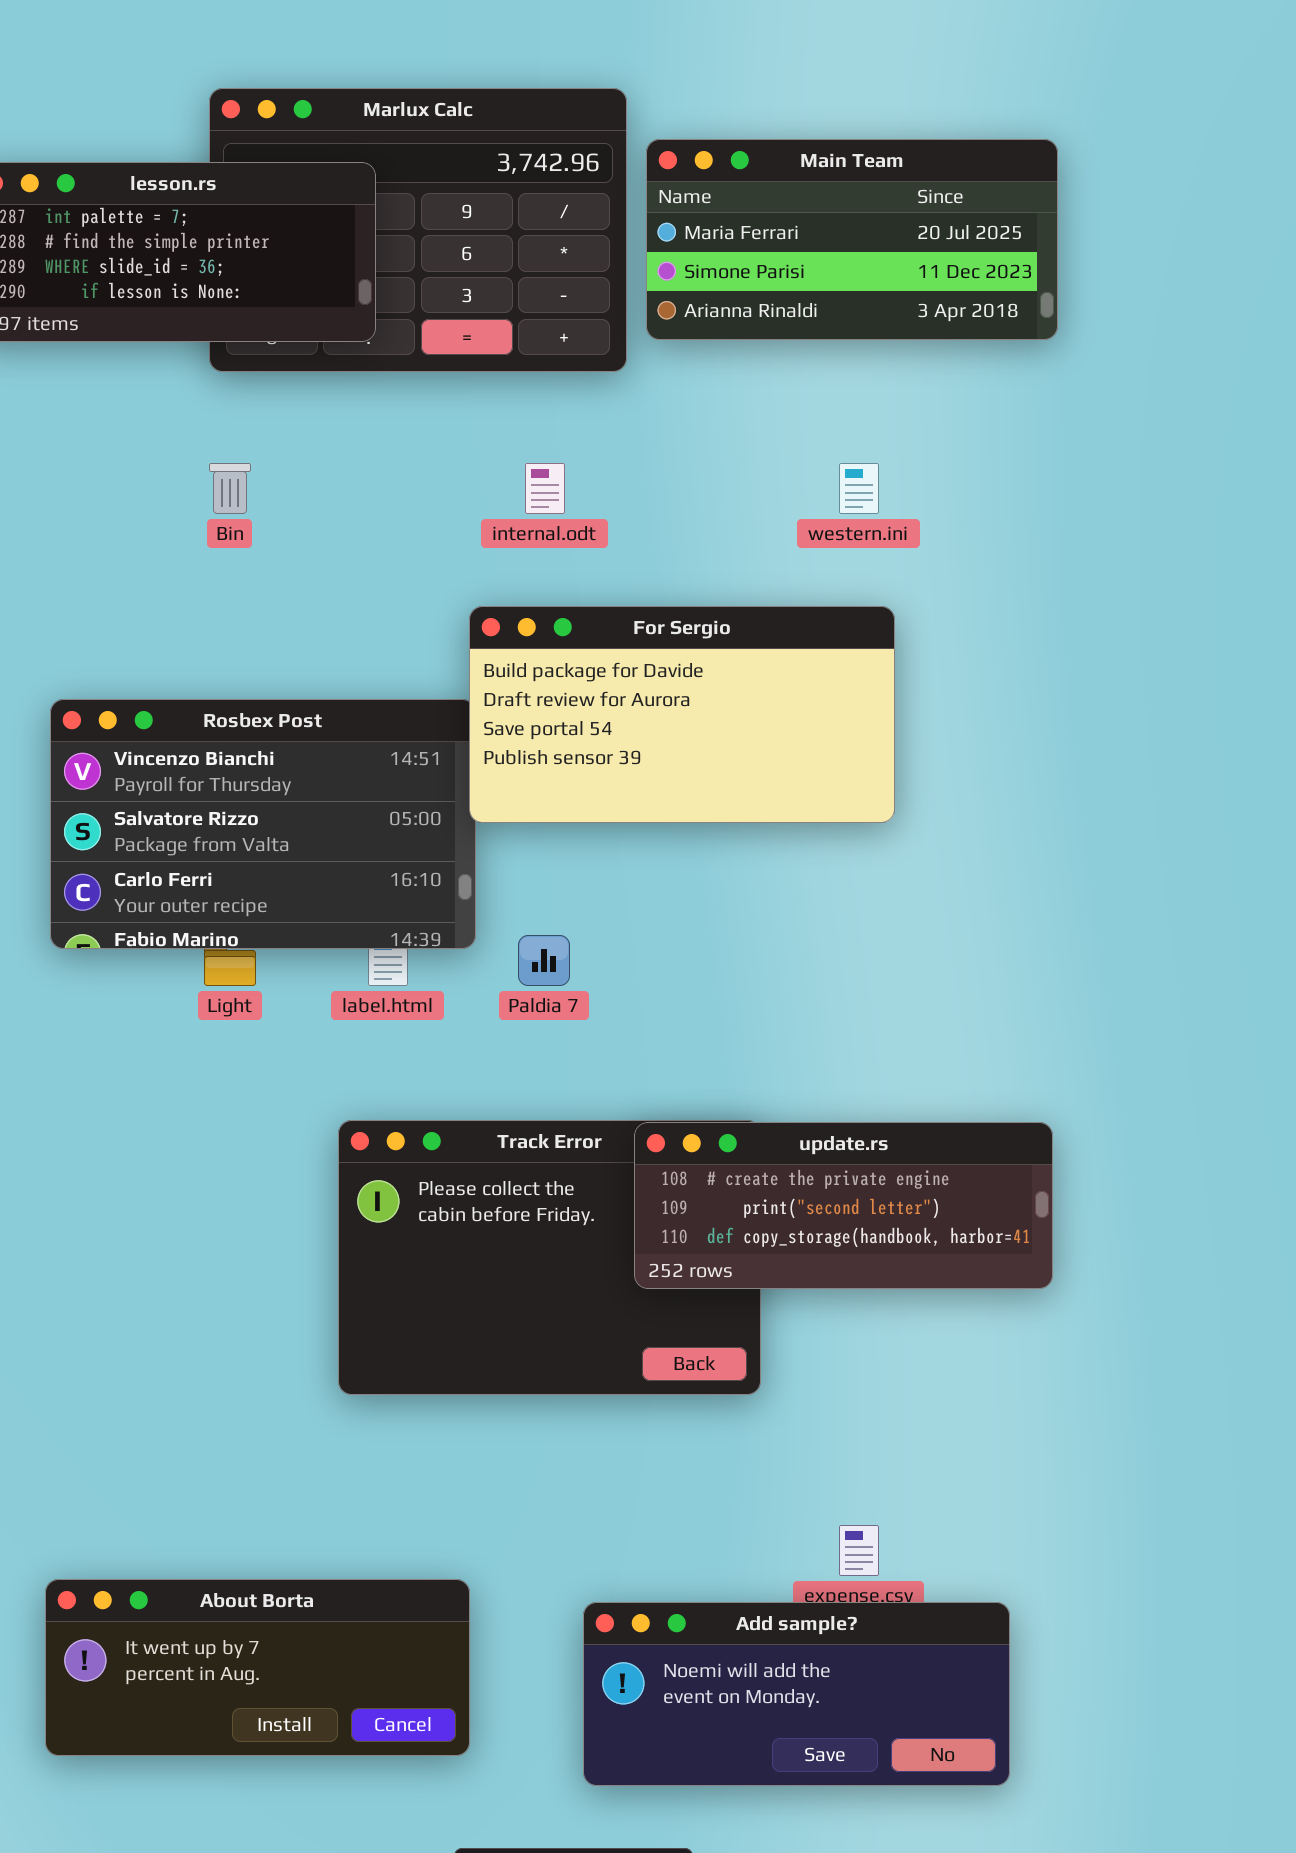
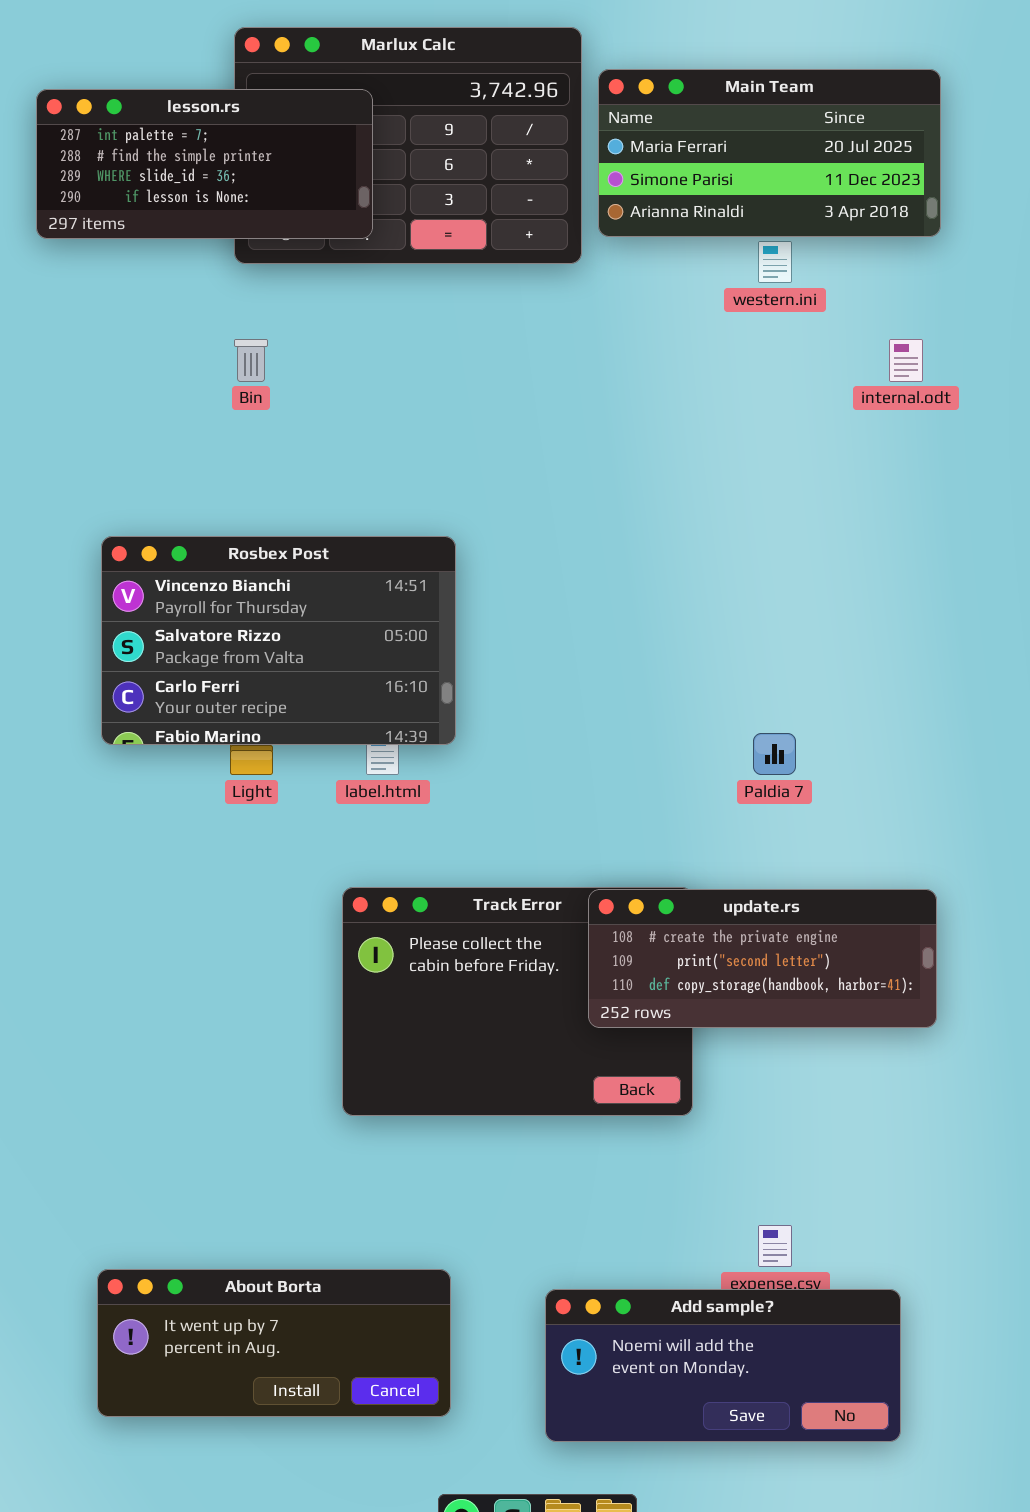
internal.odt: [525,463,565,514] -> [889,339,923,382], moved
western.ini: [839,463,879,514] -> [758,241,792,283], moved
For Sergio: [469,606,895,823] -> none, closed
Paldia 7: [518,935,570,986] -> [753,733,796,775], moved

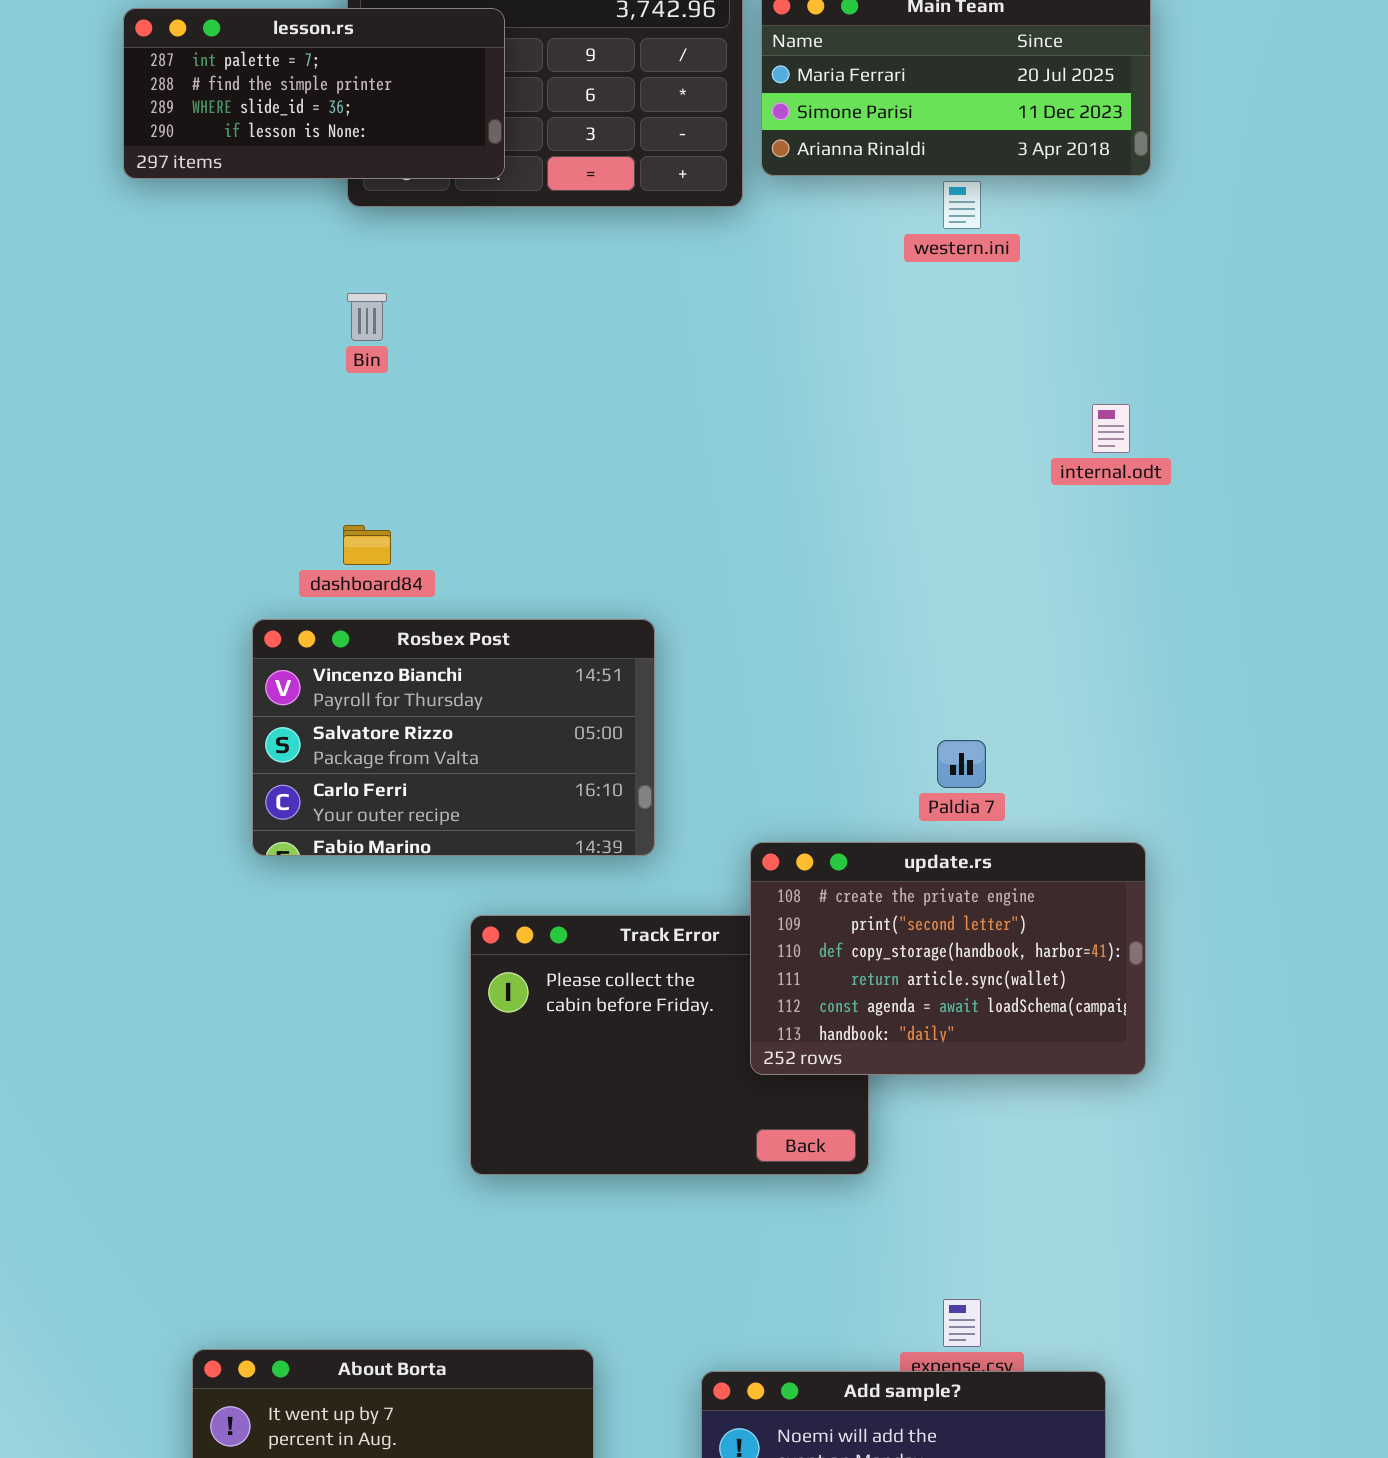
internal.odt: [889,339,923,382] -> [1092,404,1130,453], moved
Rosbex Post: [101,536,456,745] -> [252,619,655,856], moved
update.rs: [588,889,937,1028] -> [750,842,1146,1075], resized

